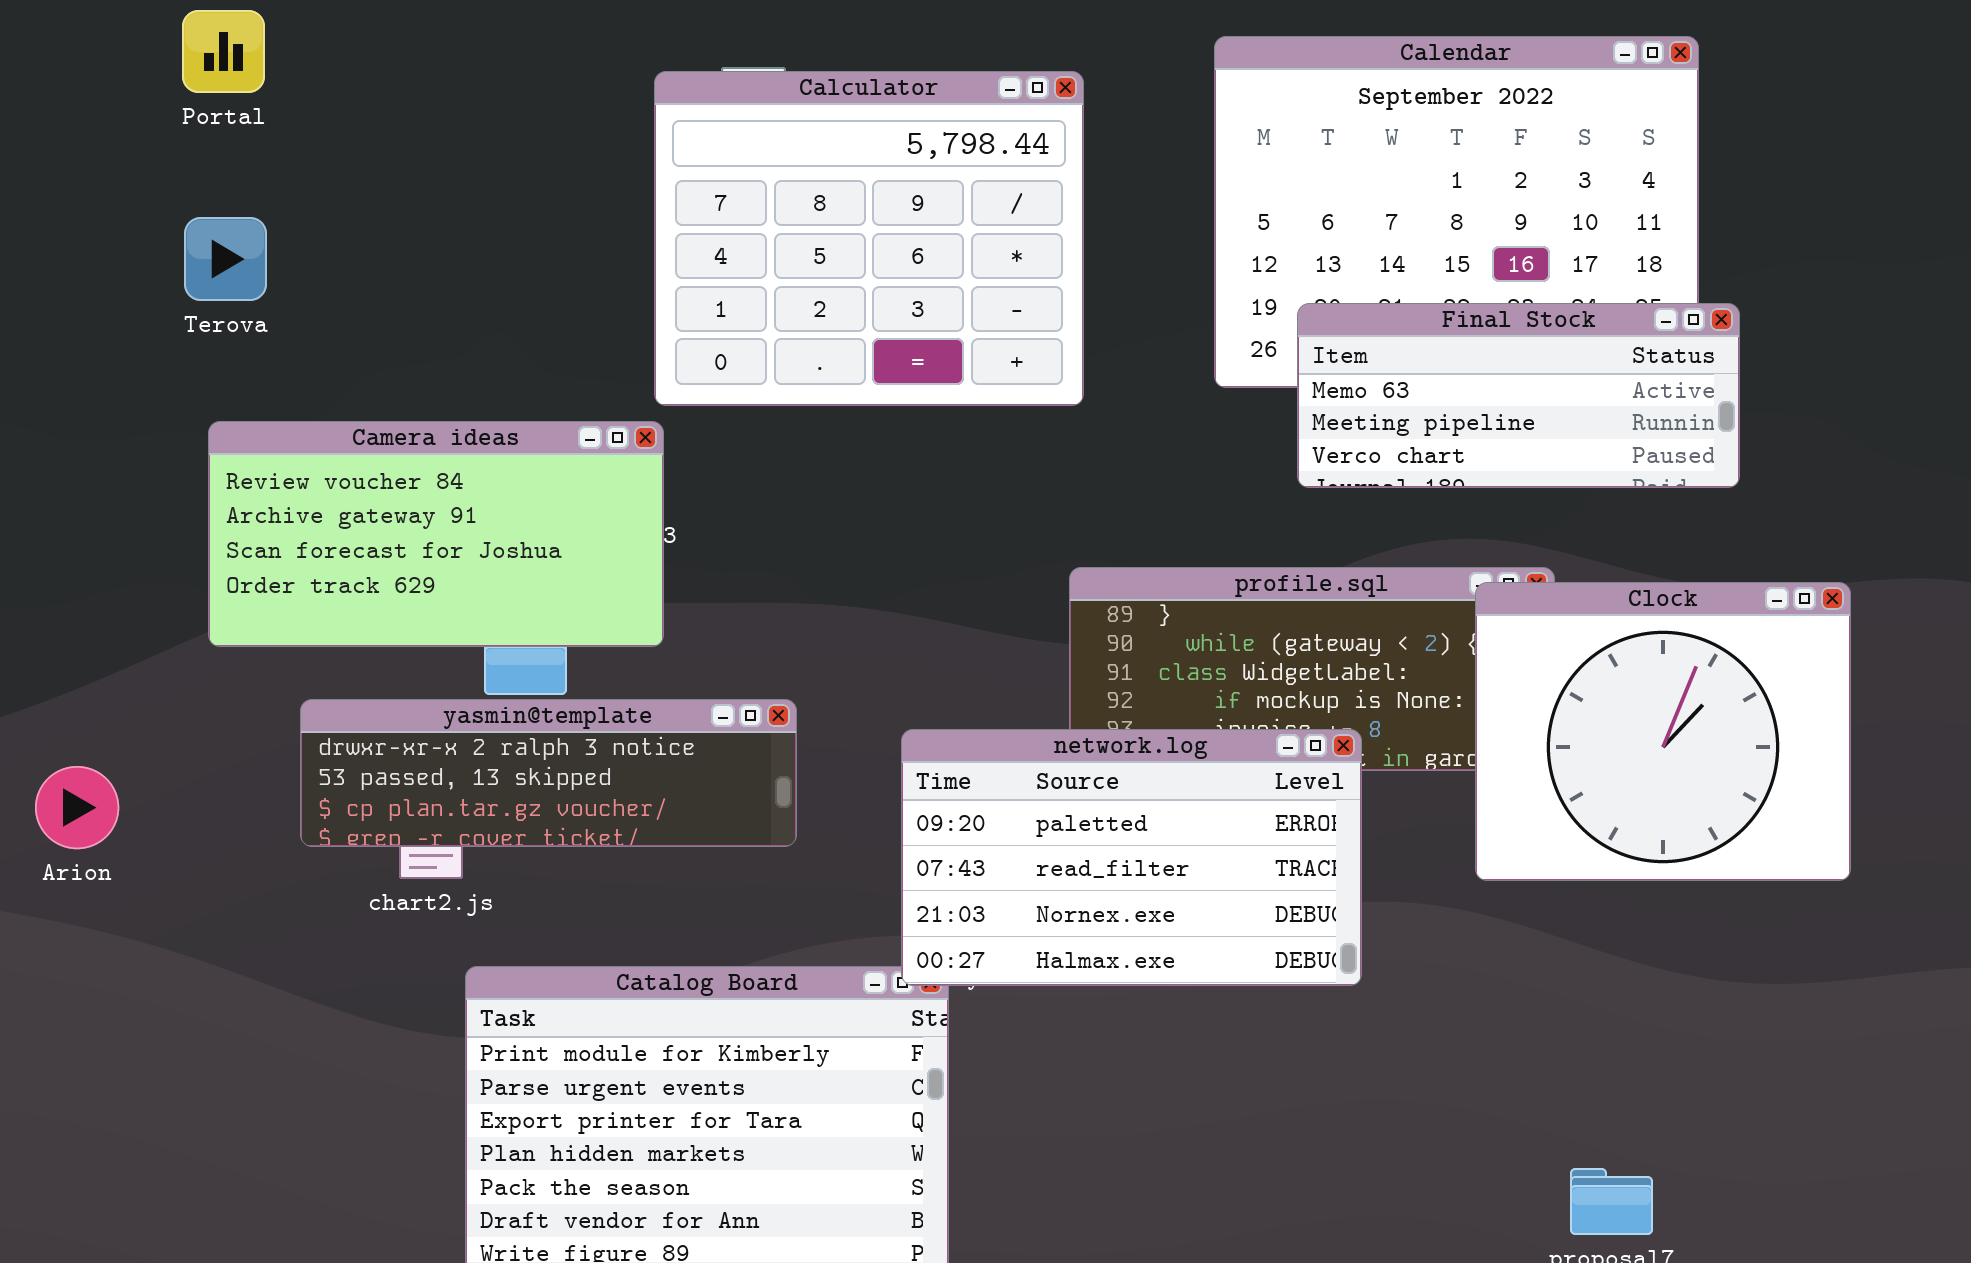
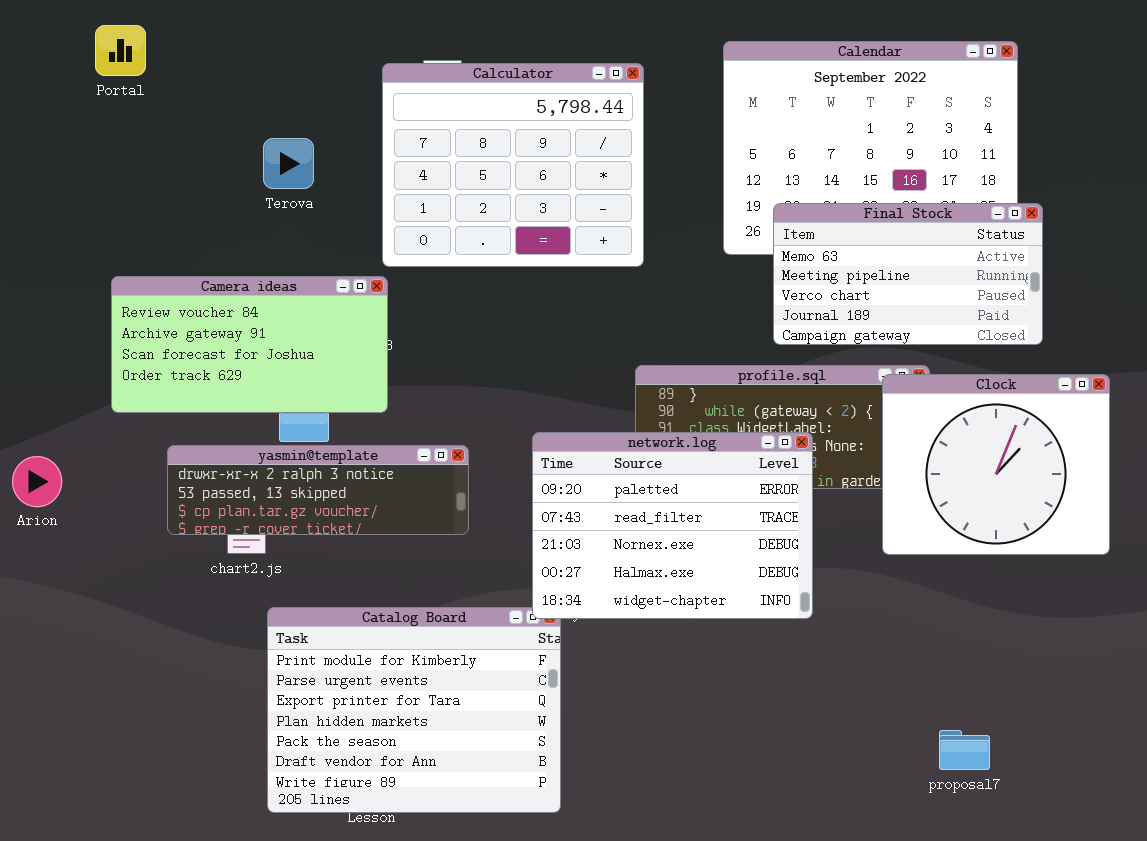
Terova: [184,217,267,301] -> [263,138,314,189], moved
Final Stock: [1297,303,1740,488] -> [773,203,1043,345], resized
network.log: [901,729,1362,986] -> [532,432,813,619], resized
Arion: [35,766,119,849] -> [12,456,62,507], moved

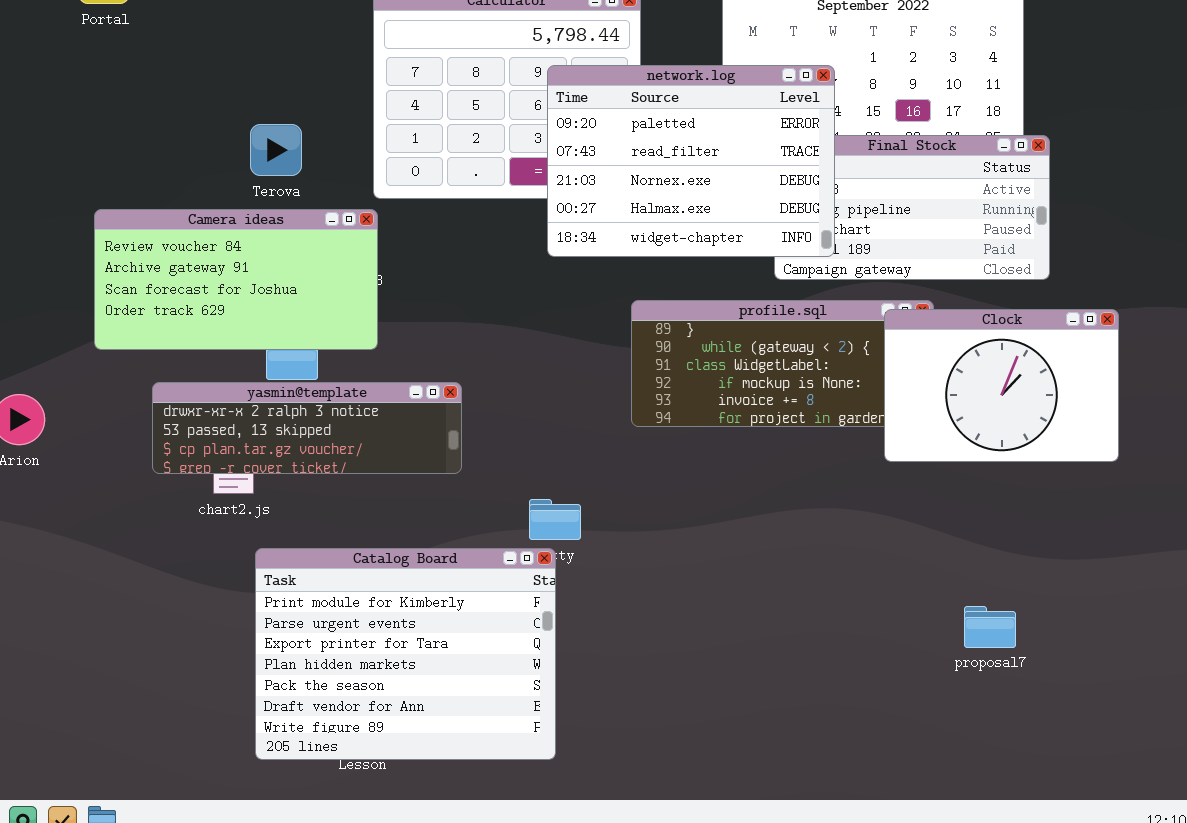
Terova: [263,138,314,189] -> [250,124,302,176], moved
Clock: [882,374,1110,555] -> [884,309,1119,462], resized
network.log: [532,432,813,619] -> [547,65,835,257], moved
proposal7: [939,730,990,770] -> [964,606,1016,648], moved

